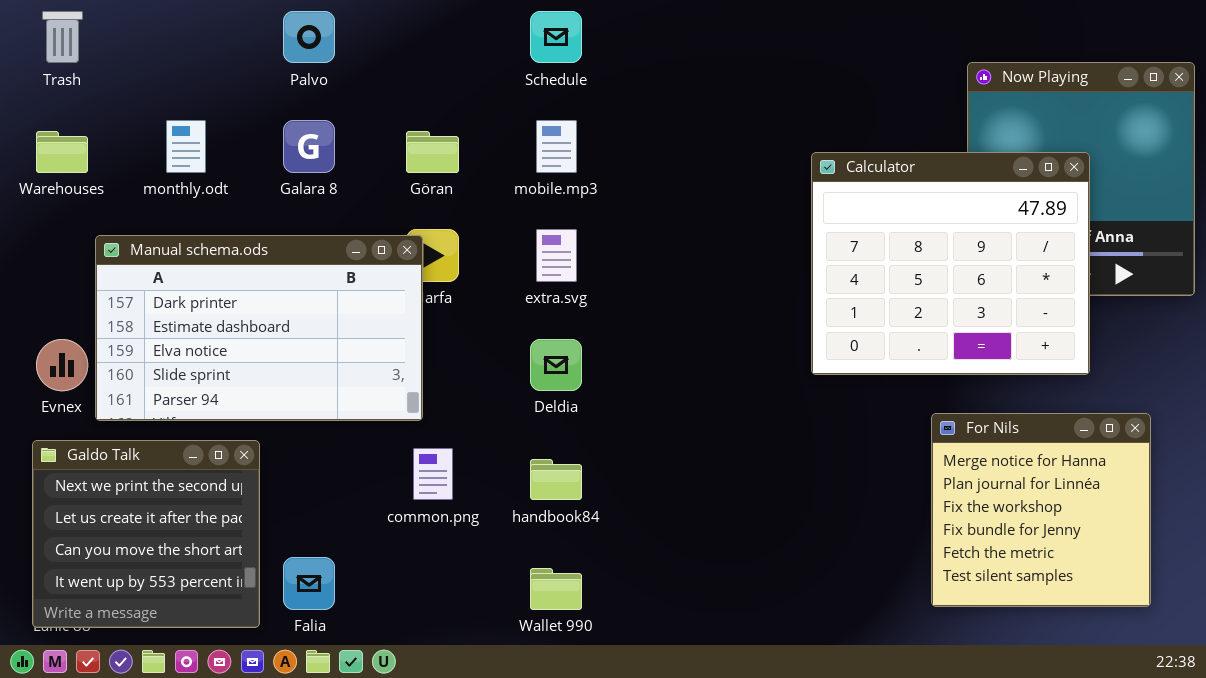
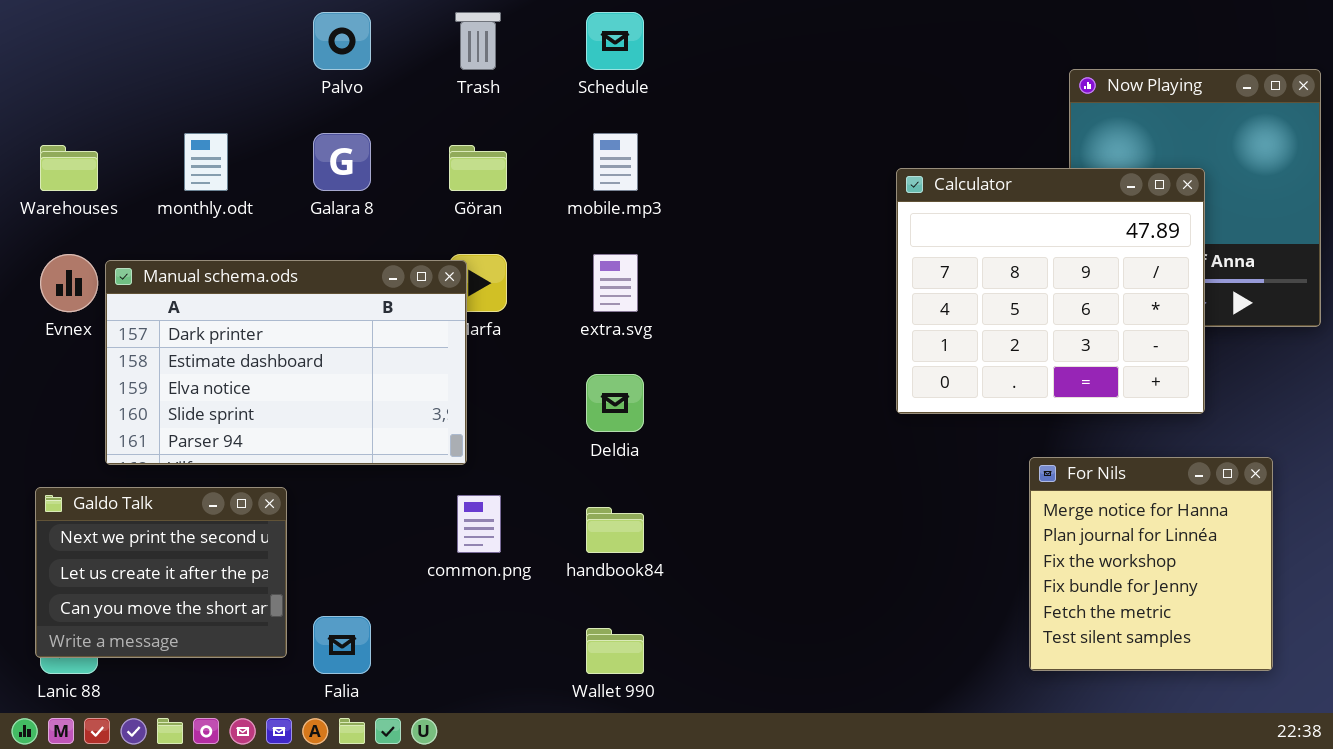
Trash: [42,11,83,63] -> [455,12,501,70], moved
Evnex: [36,339,88,391] -> [40,254,98,312], moved
Galdo Talk: [32,440,260,628] -> [35,487,287,658], resized

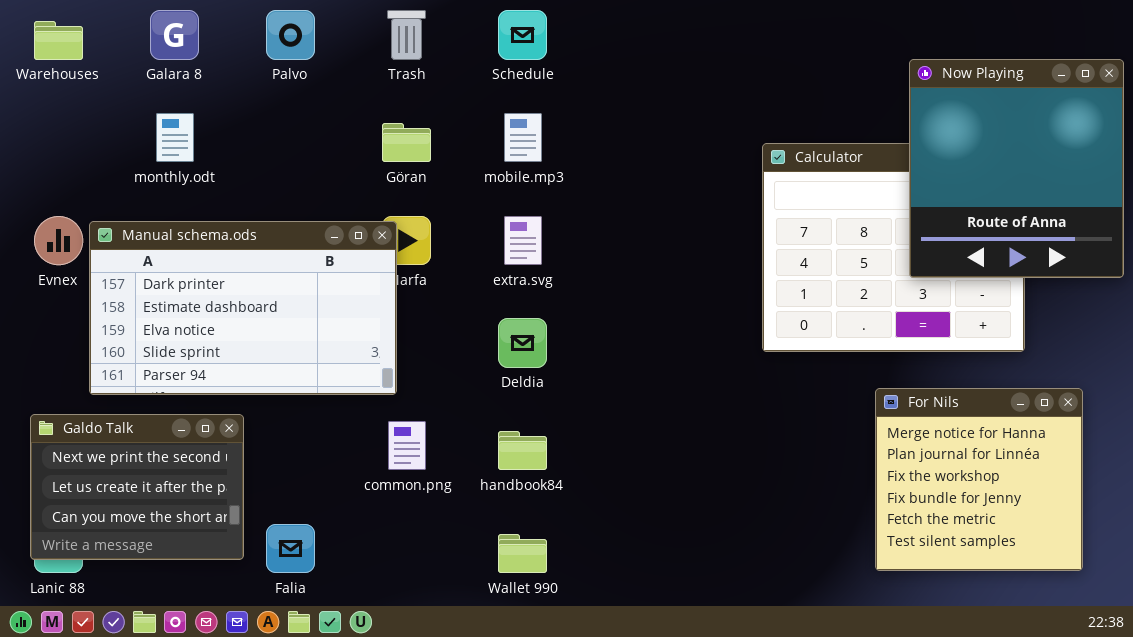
Now Playing: [1069,69,1321,327] -> [909,59,1124,278], raised
Galara 8: [313,133,371,191] -> [150,10,199,60], moved
Warehouses: [40,145,98,191] -> [34,21,83,60], moved

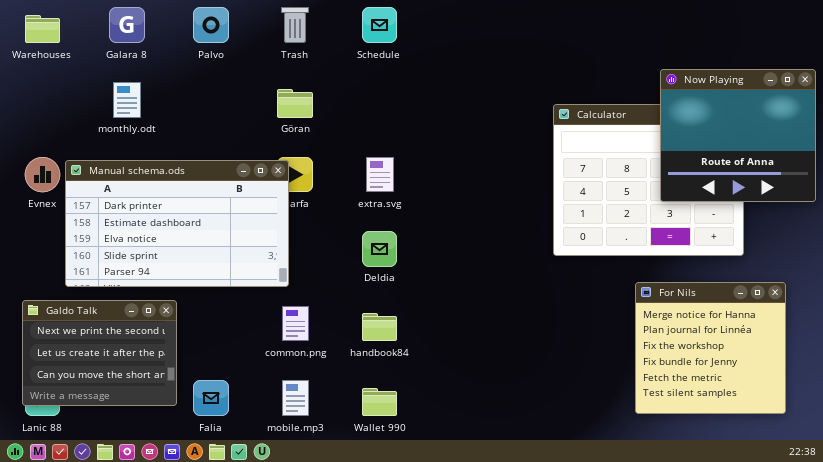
Now Playing: [909,59,1124,278] -> [660,69,816,202], resized
mobile.mp3: [504,113,542,162] -> [282,380,309,416], moved

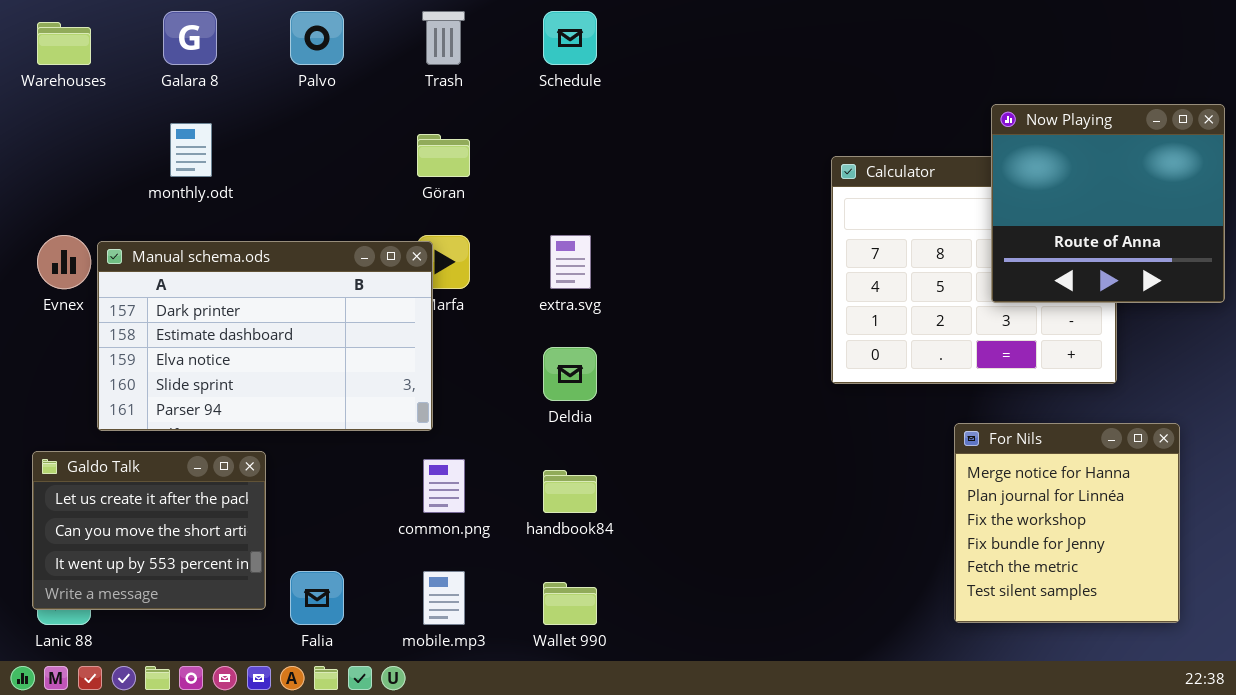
Galdo Talk: [22,300,177,406] -> [32,451,266,610], scrolled down 1 row

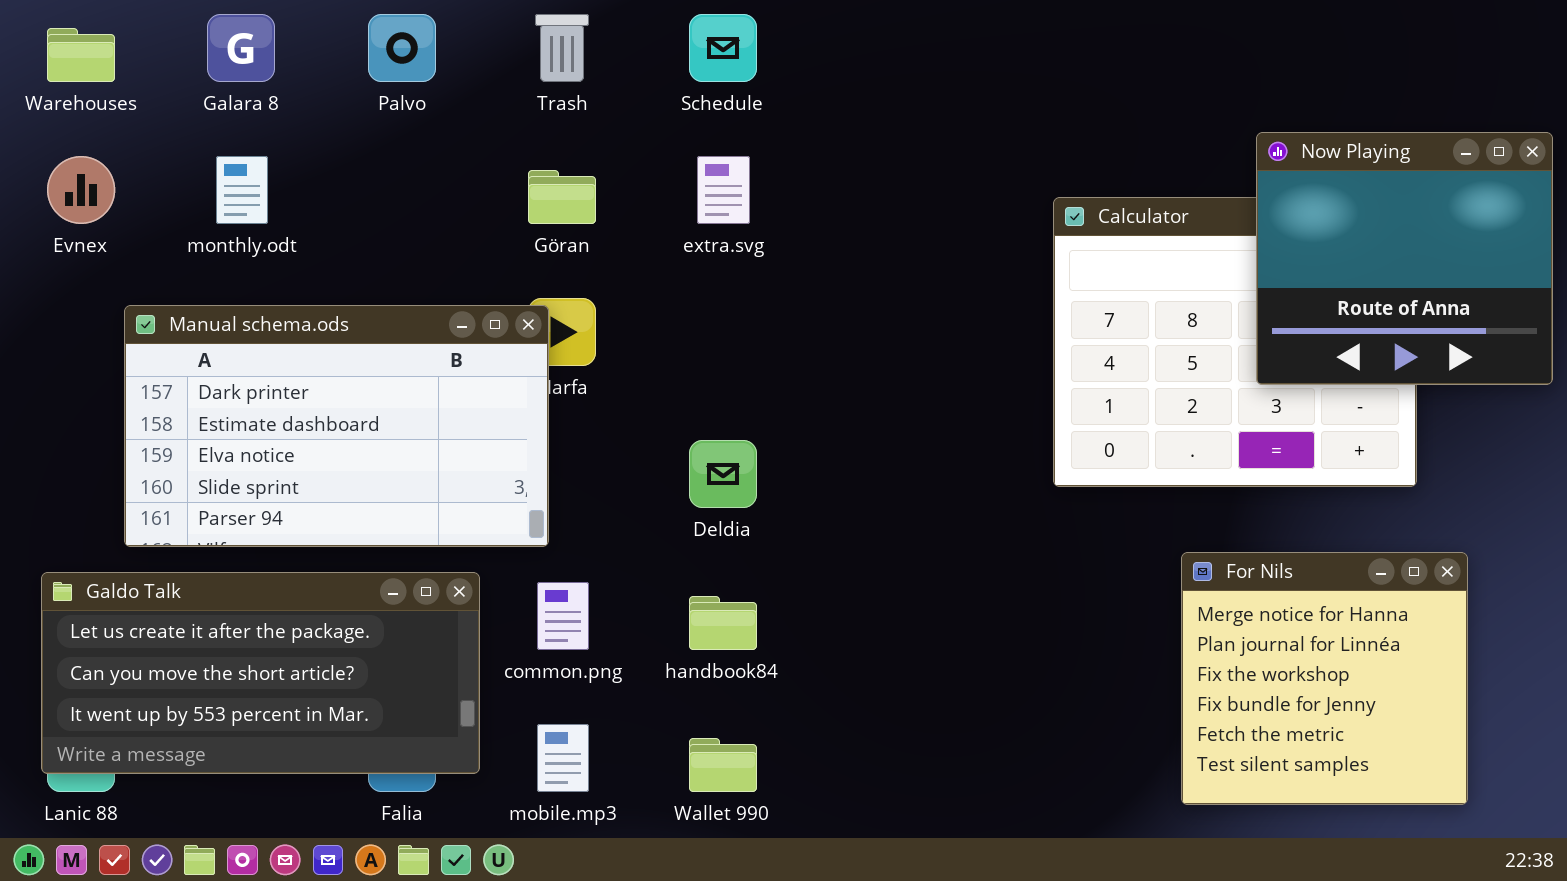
Evnex: [37,235,91,289] -> [47,156,115,224], moved
extra.svg: [550,235,591,289] -> [697,156,750,224], moved
For Nils: [954,423,1180,623] -> [1181,552,1468,805], moved
Galdo Talk: [32,451,266,610] -> [41,572,480,774], resized

